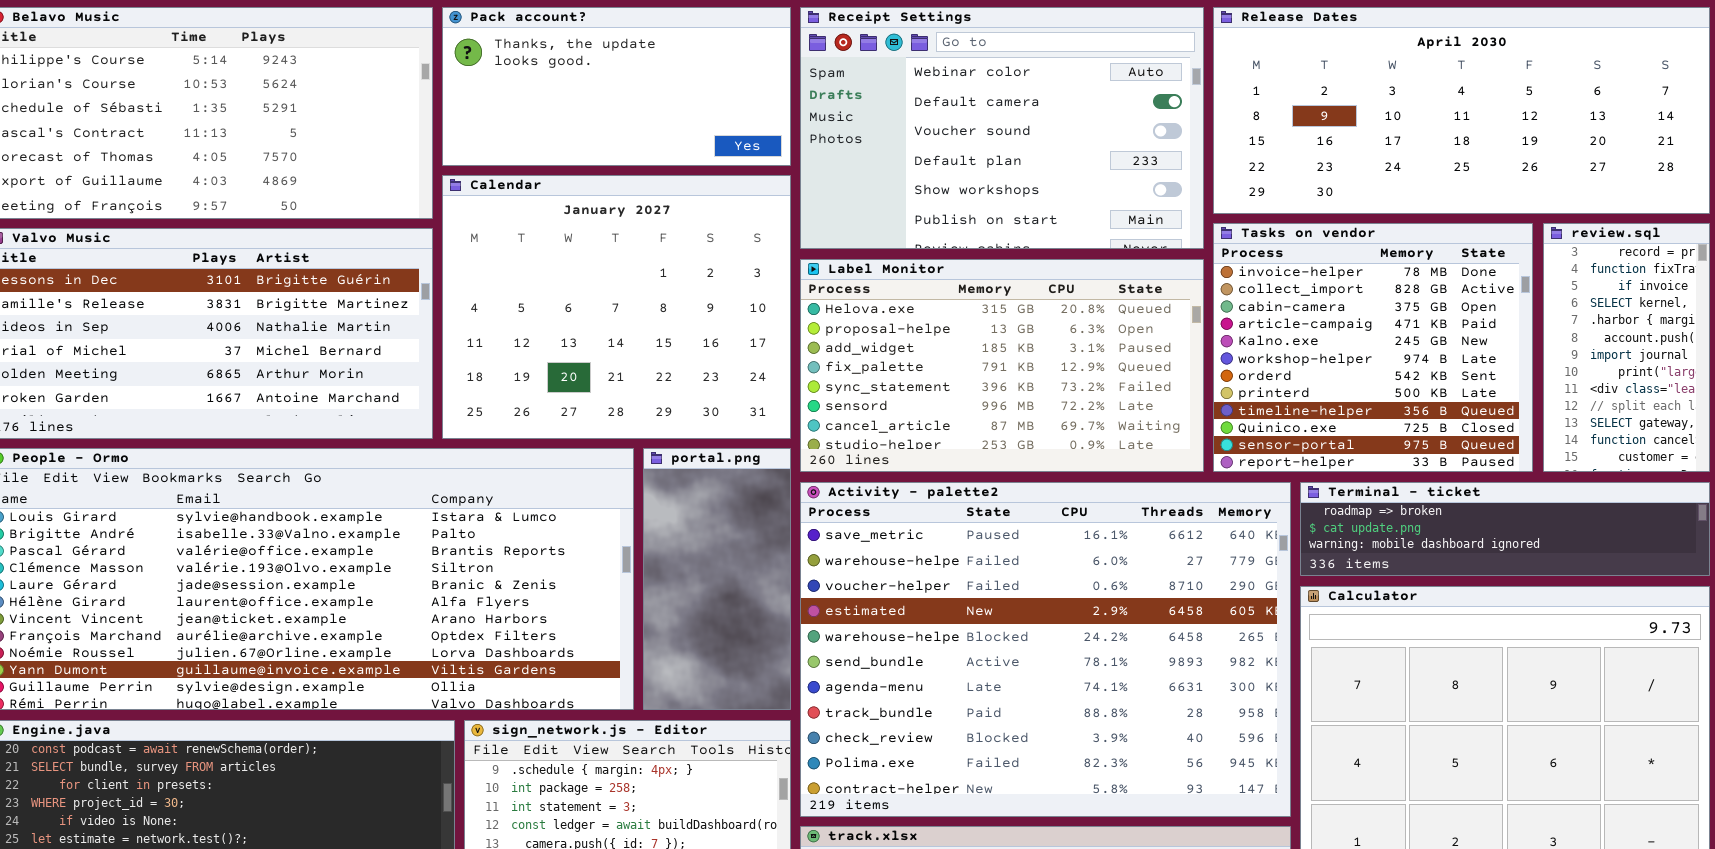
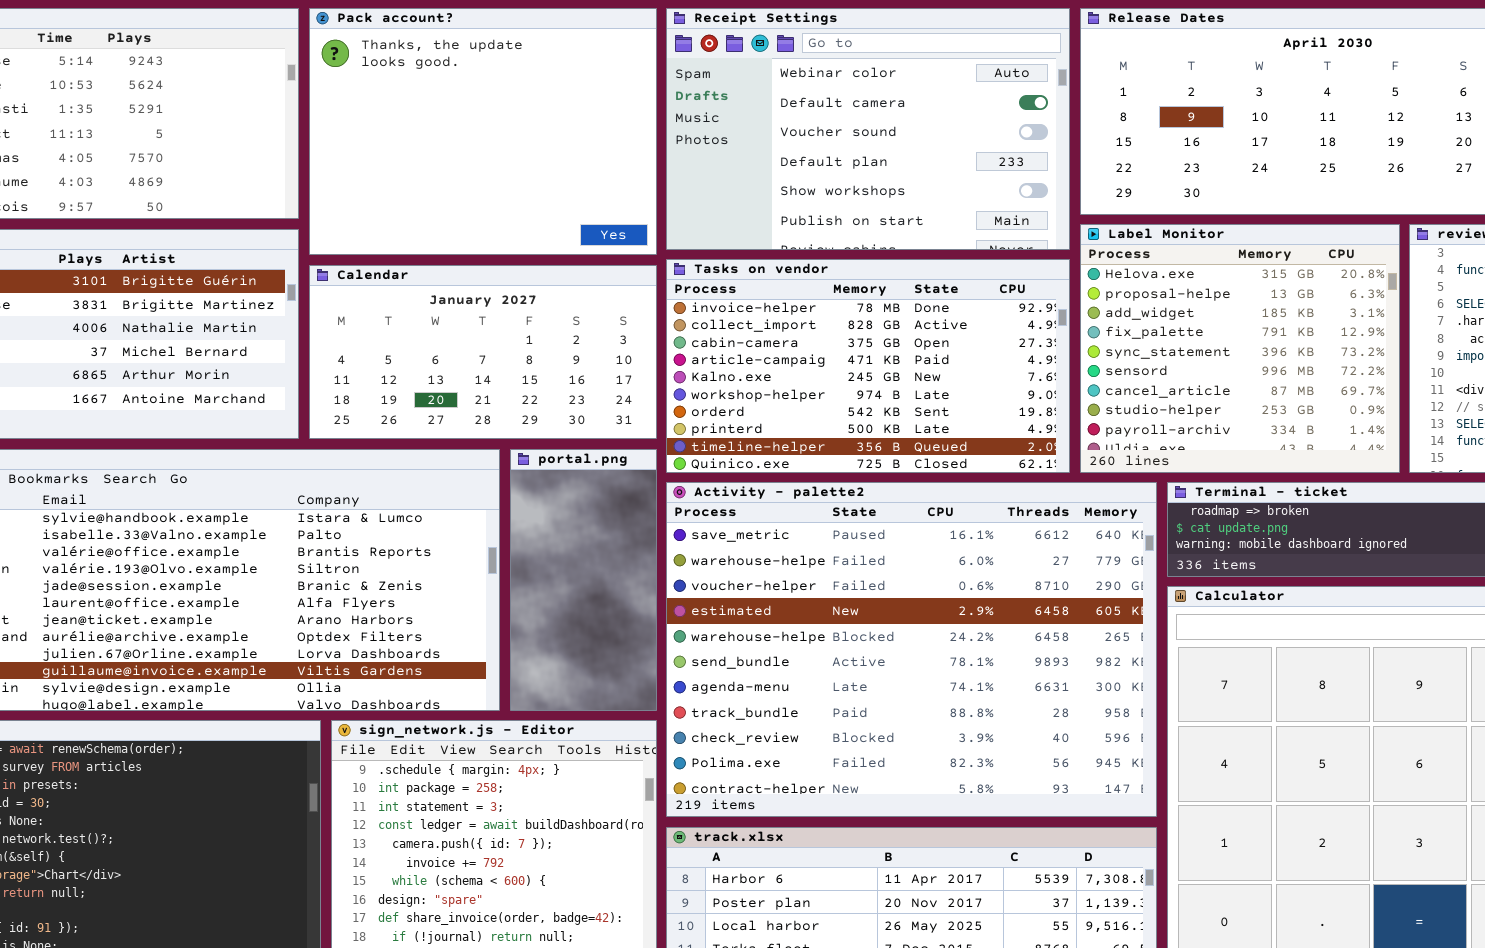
Pack account?: [442,7,791,166] -> [309,8,657,255], resized
Calendar: [442,175,791,439] -> [309,265,657,439], resized
Tasks on vendor: [1213,223,1533,472] -> [666,259,1070,473], moved, resized
Label Monitor: [800,259,1204,472] -> [1080,224,1400,473], moved, resized

